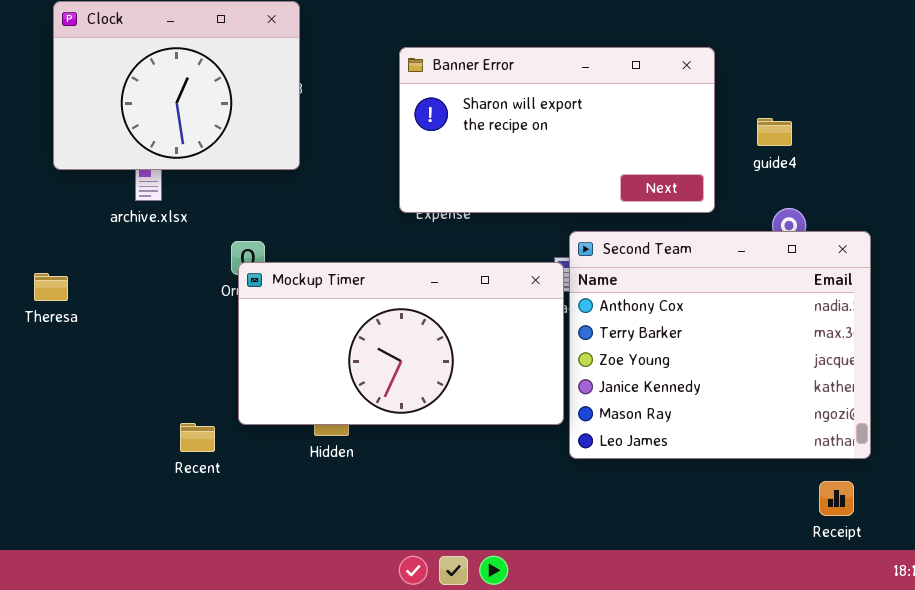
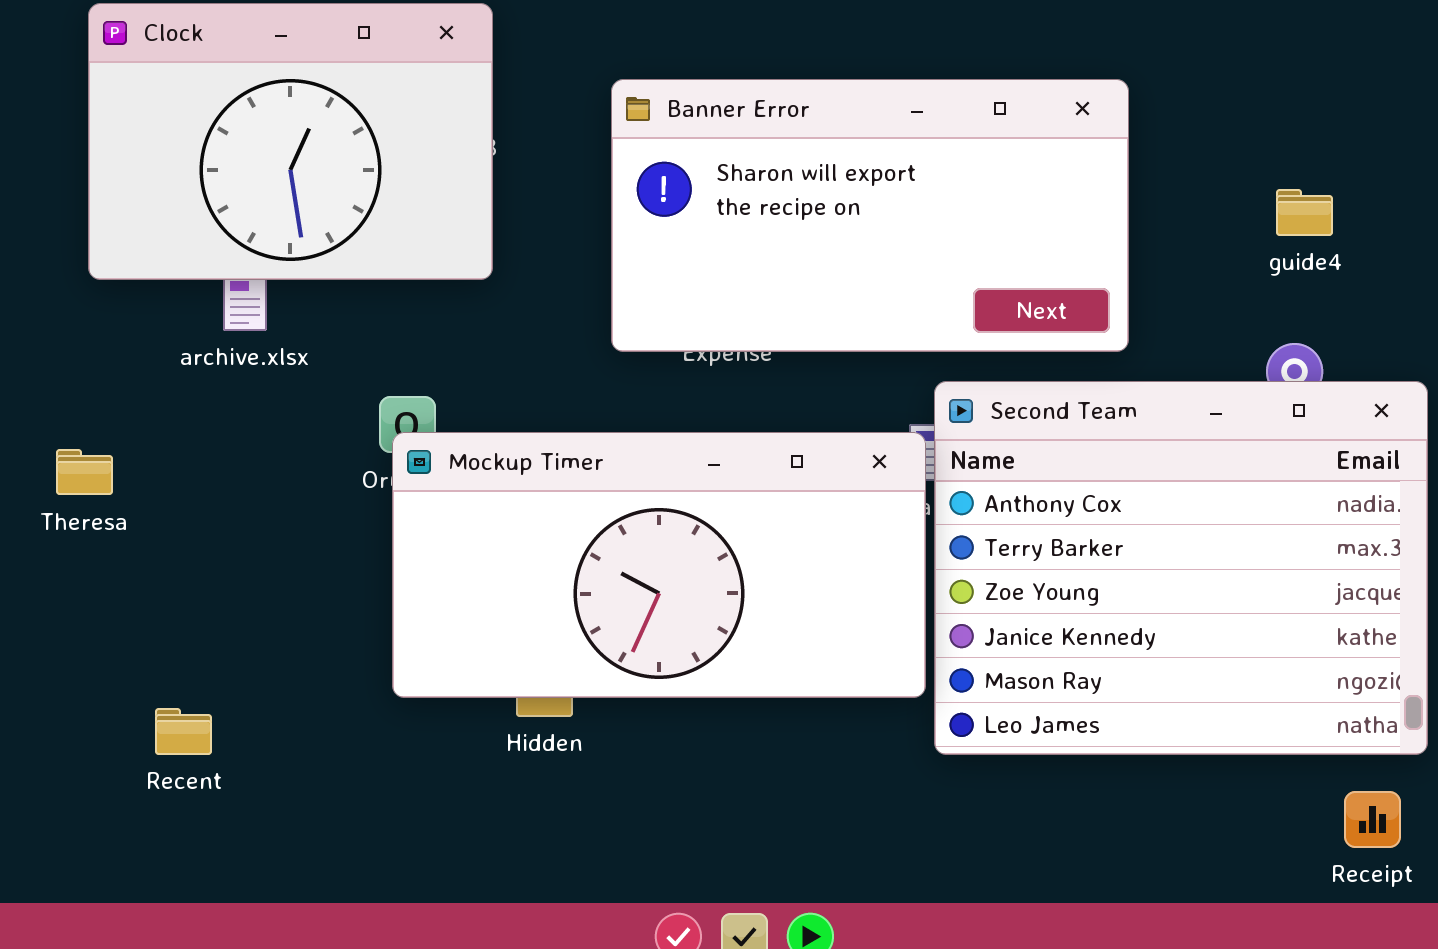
Banner Error: [399,47,715,213] -> [611,79,1129,352], moved
guide4: [757,118,792,146] -> [1276,189,1333,236], moved
Recent: [180,423,215,452] -> [155,708,212,755], moved

